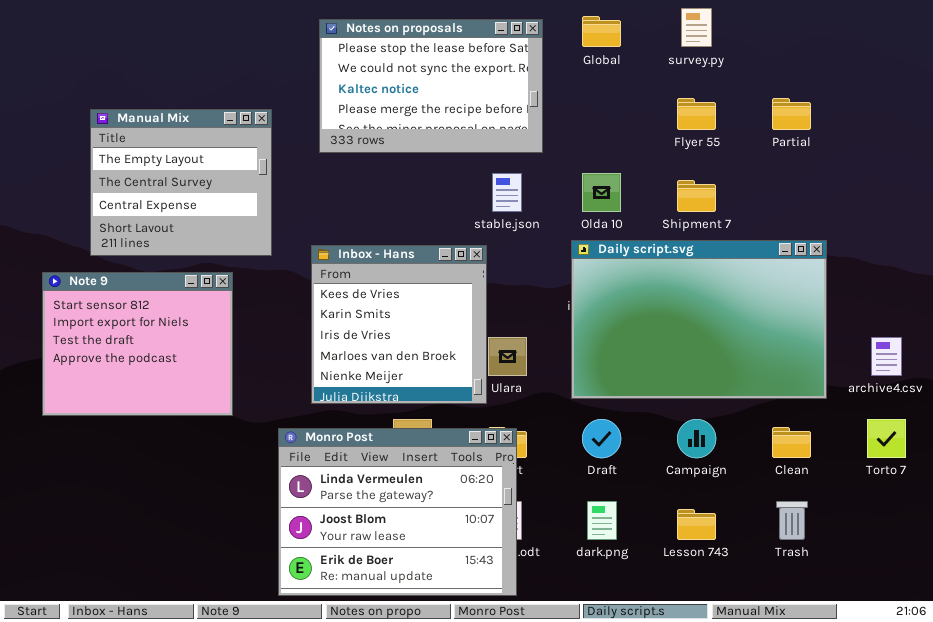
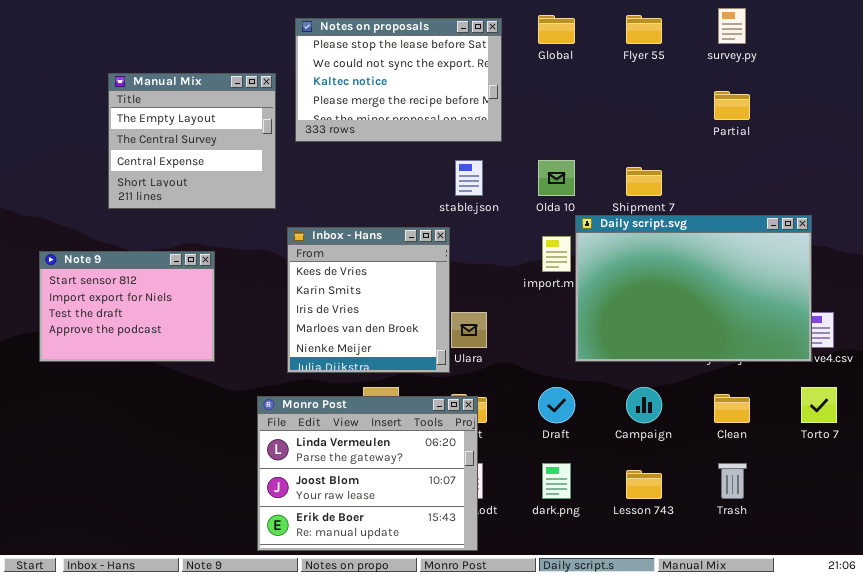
survey.py: [681,8,712,47] -> [718,8,746,44], moved
Flyer 55: [677,98,716,130] -> [626,15,662,44], moved
Manual Mix: [90,109,272,256] -> [108,73,276,209], moved
Daily script.svg: [571,240,827,399] -> [575,215,812,362], moved
Note 9: [42,272,233,416] -> [39,251,215,362], resized

